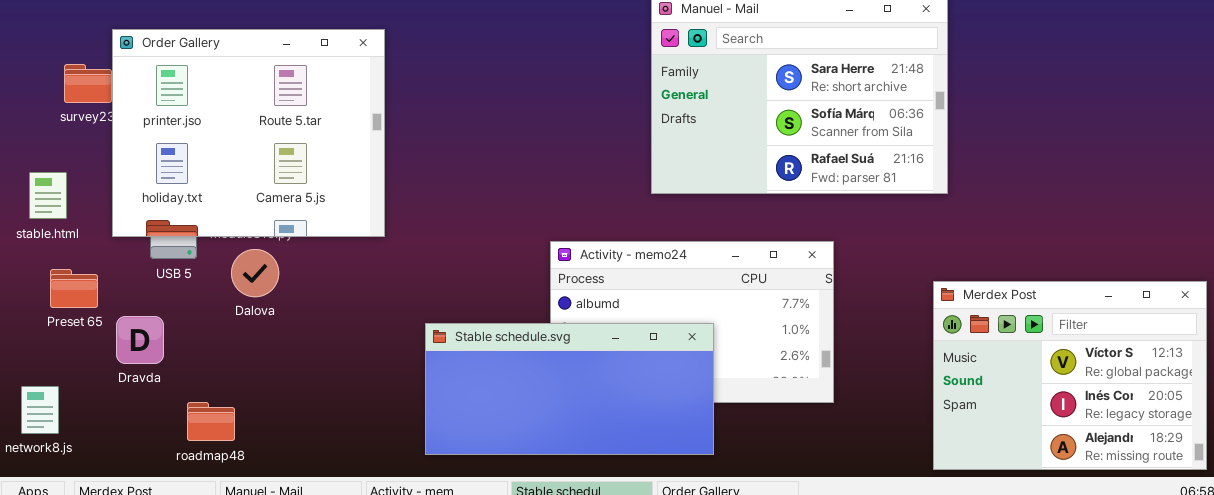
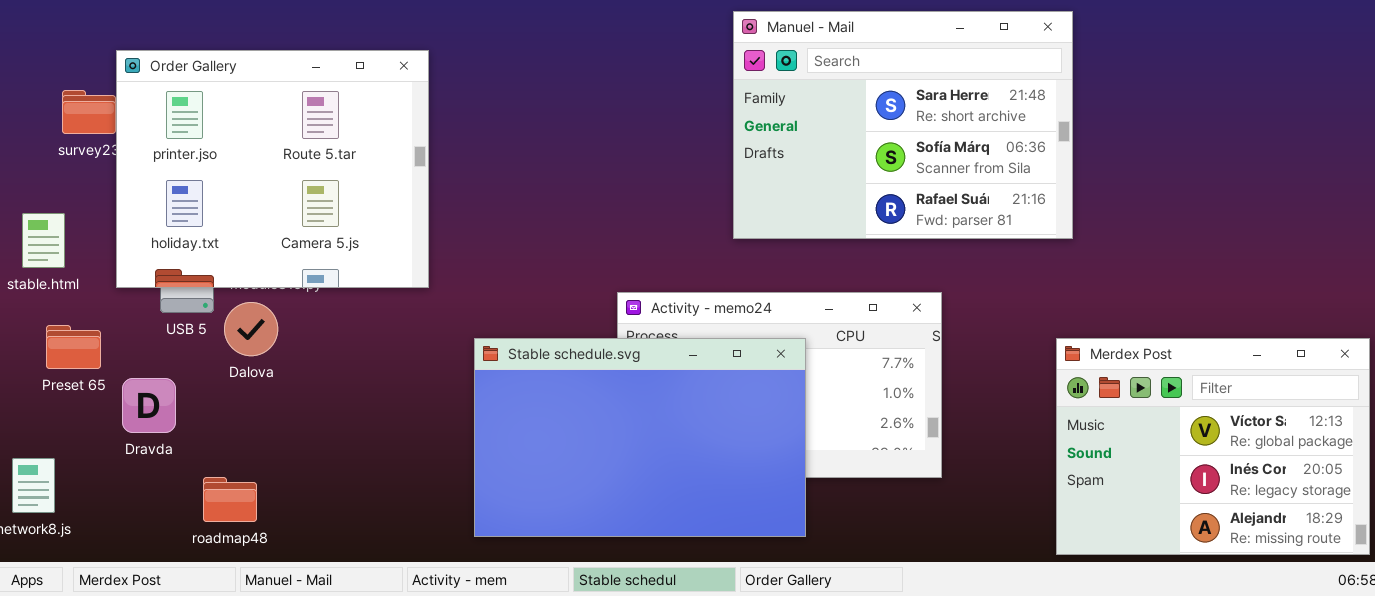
Dalova: [231,249,279,297] -> [224,302,278,356], moved
Stable schedule.svg: [425,323,714,455] -> [474,338,806,537], resized

